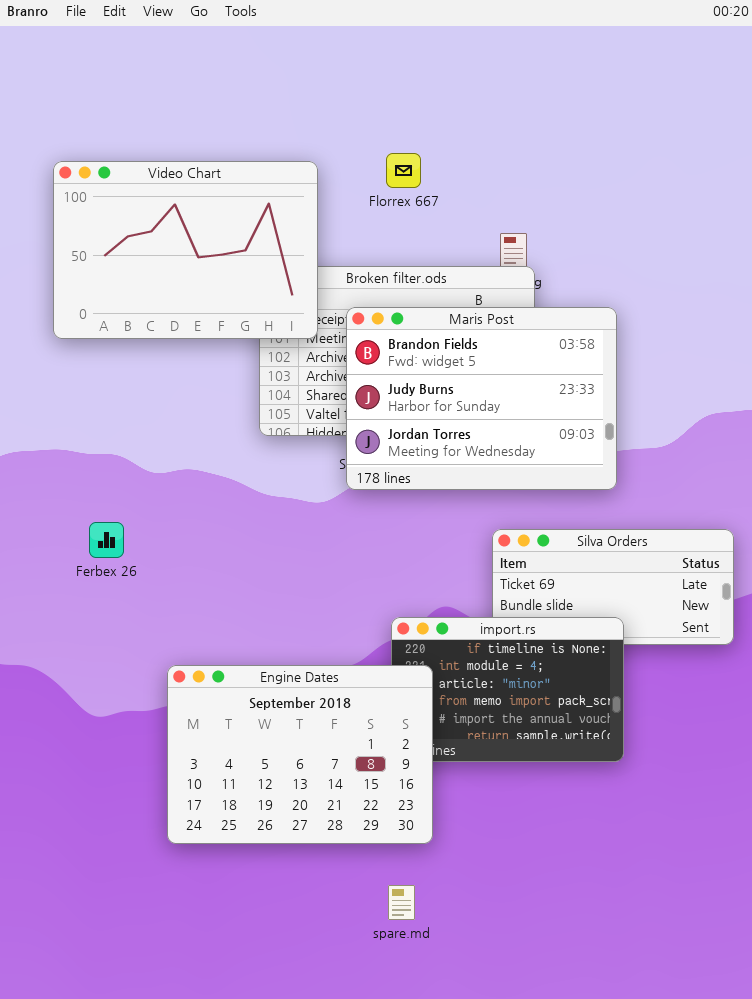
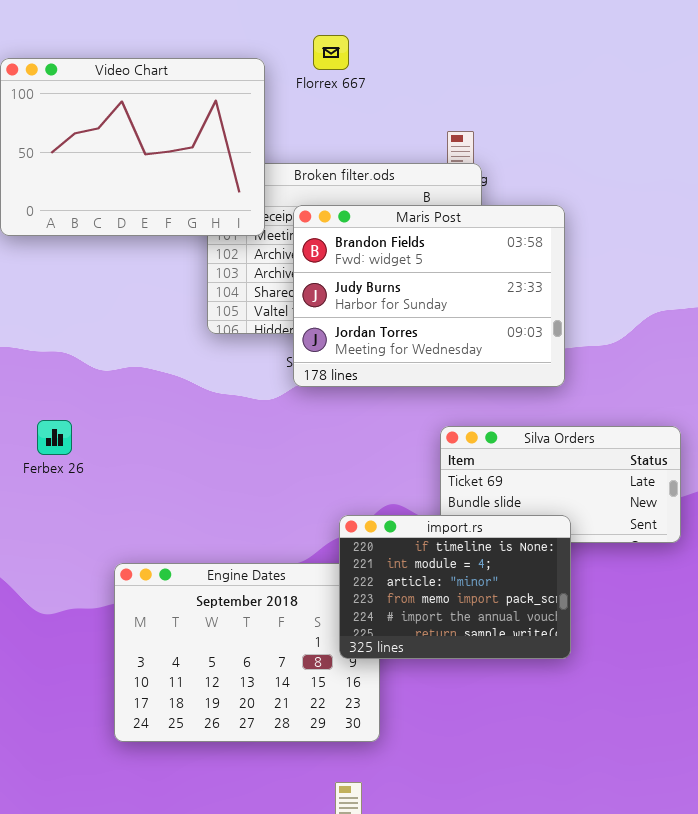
Florrex 667: [386,153,421,188] -> [313,35,349,70], moved
import.rs: [391,617,624,762] -> [339,515,571,659], raised

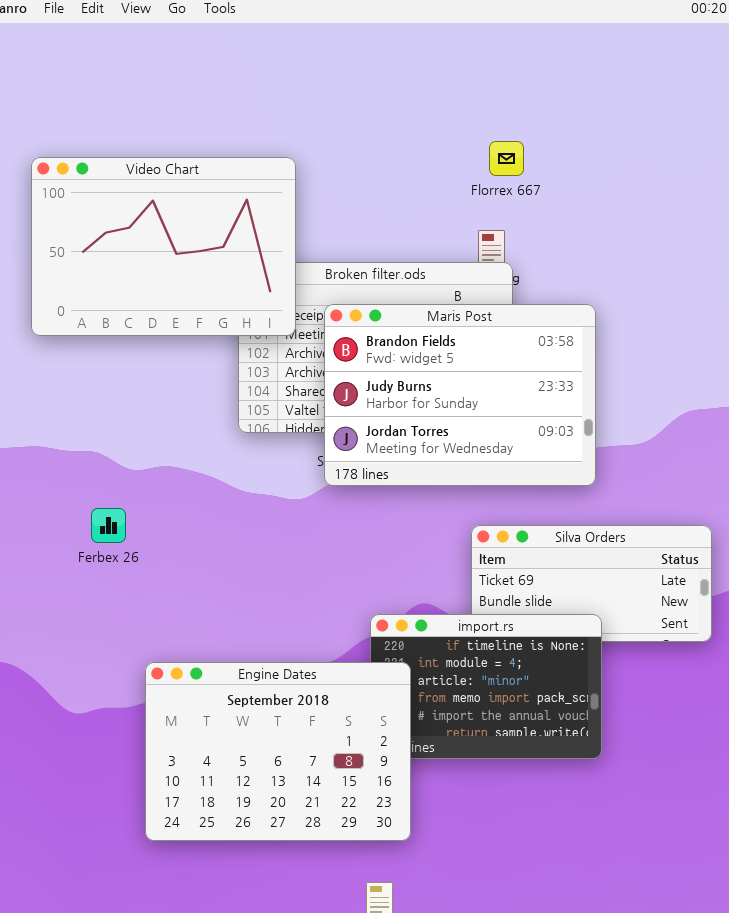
Florrex 667: [313,35,349,70] -> [489,141,524,176], moved
Ferbex 26: [37,420,72,455] -> [91,508,126,543], moved
Engine Dates: [114,563,380,742] -> [145,662,411,841], raised

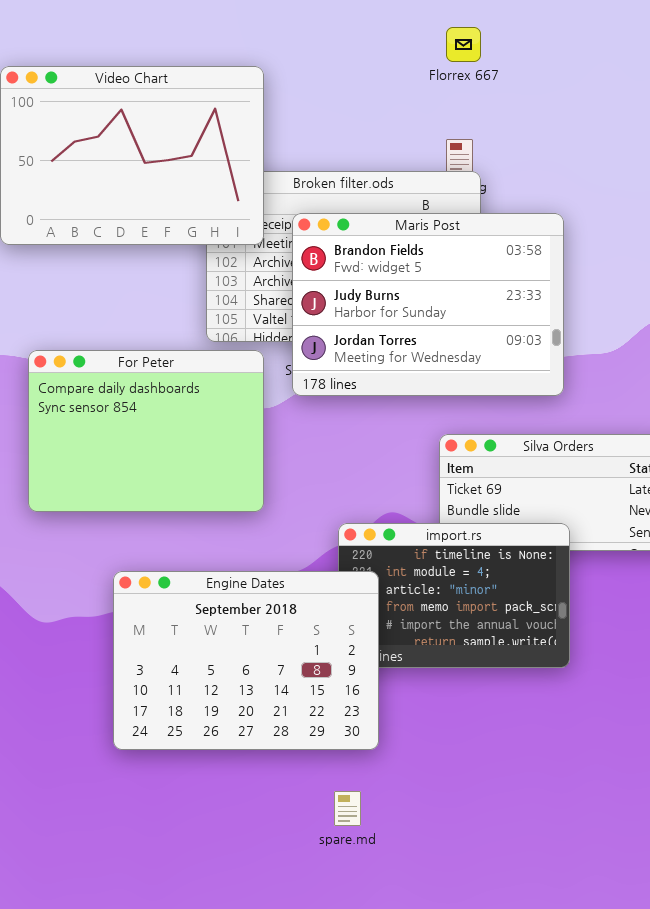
Florrex 667: [489,141,524,176] -> [446,27,481,62], moved
For Peter: none -> [28,350,264,512], opened

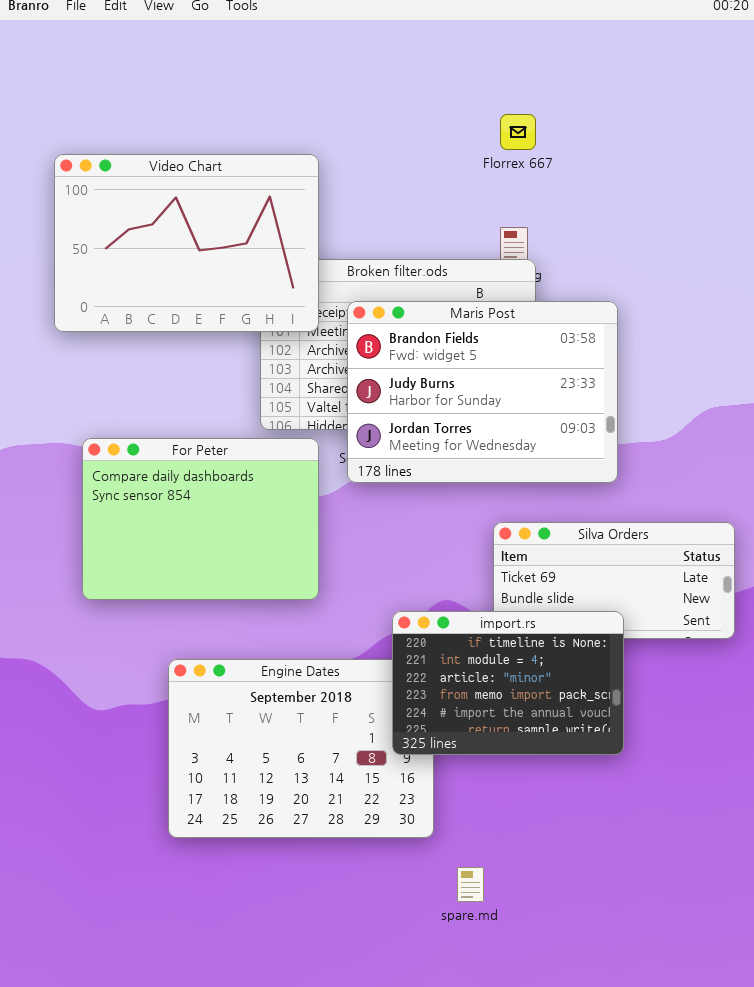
import.rs: [338,523,570,668] -> [392,611,624,755], raised
spare.md: [334,791,361,826] -> [457,867,484,902], moved

